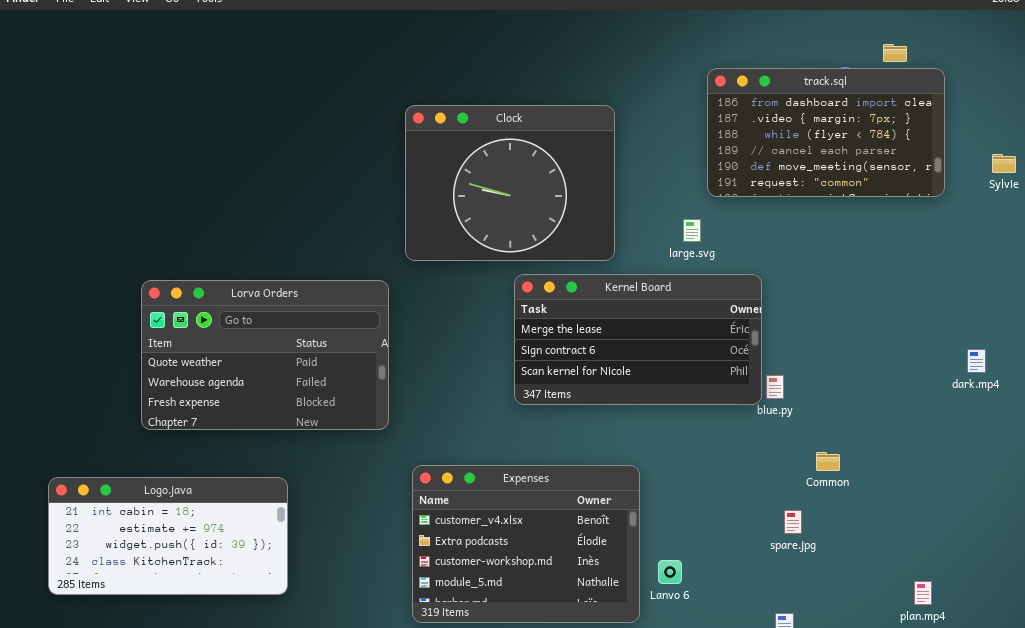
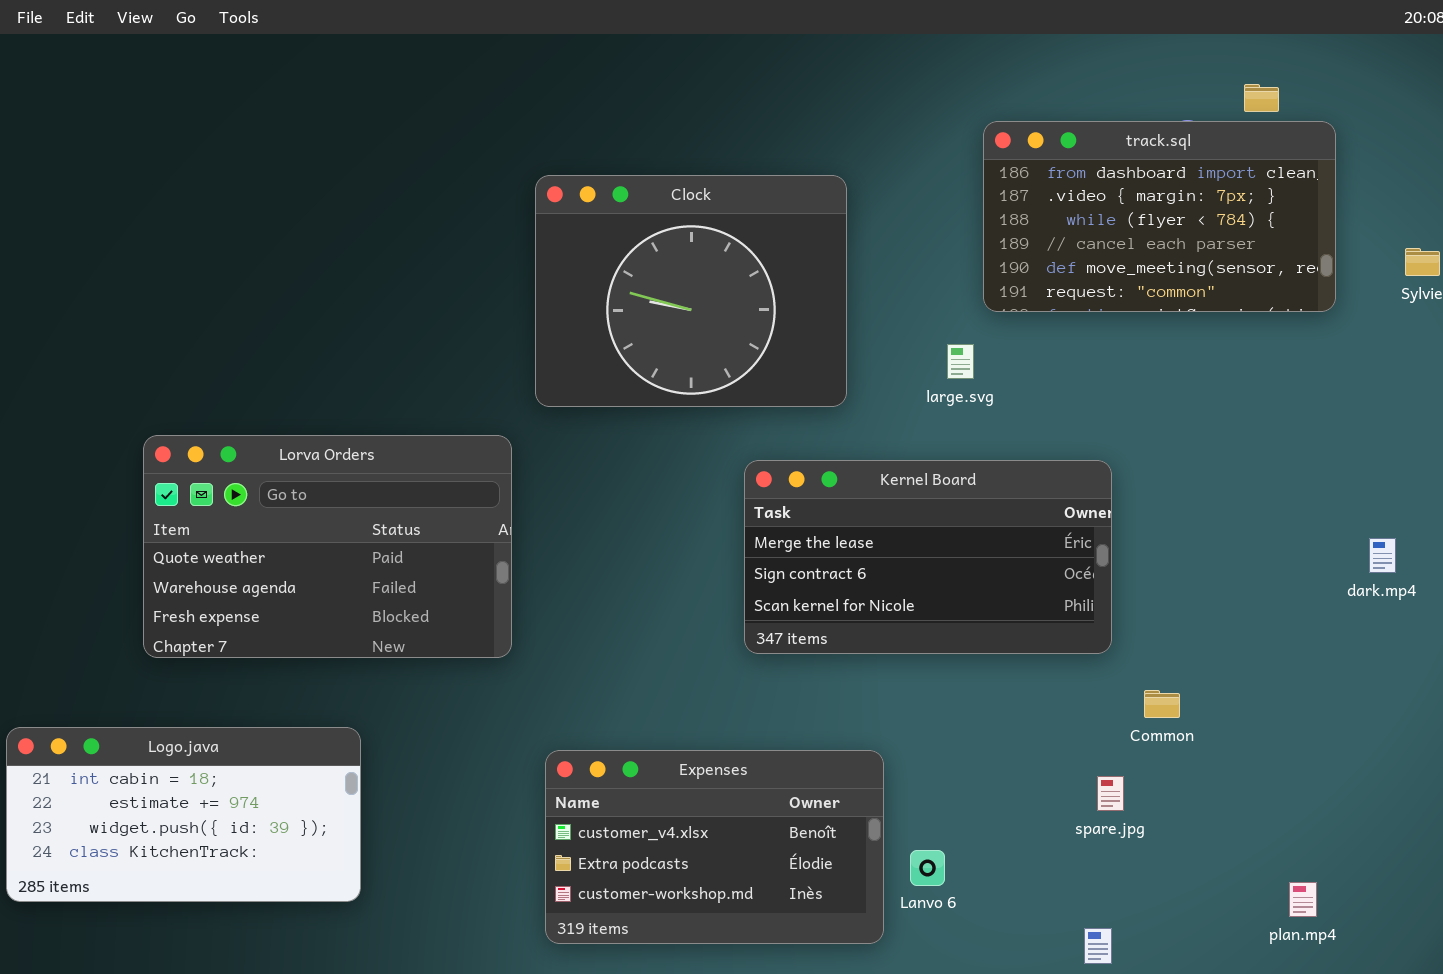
Kernel Board: [514,274,762,405] -> [744,460,1112,654], moved
Expenses: [412,465,640,623] -> [545,750,884,944], resized

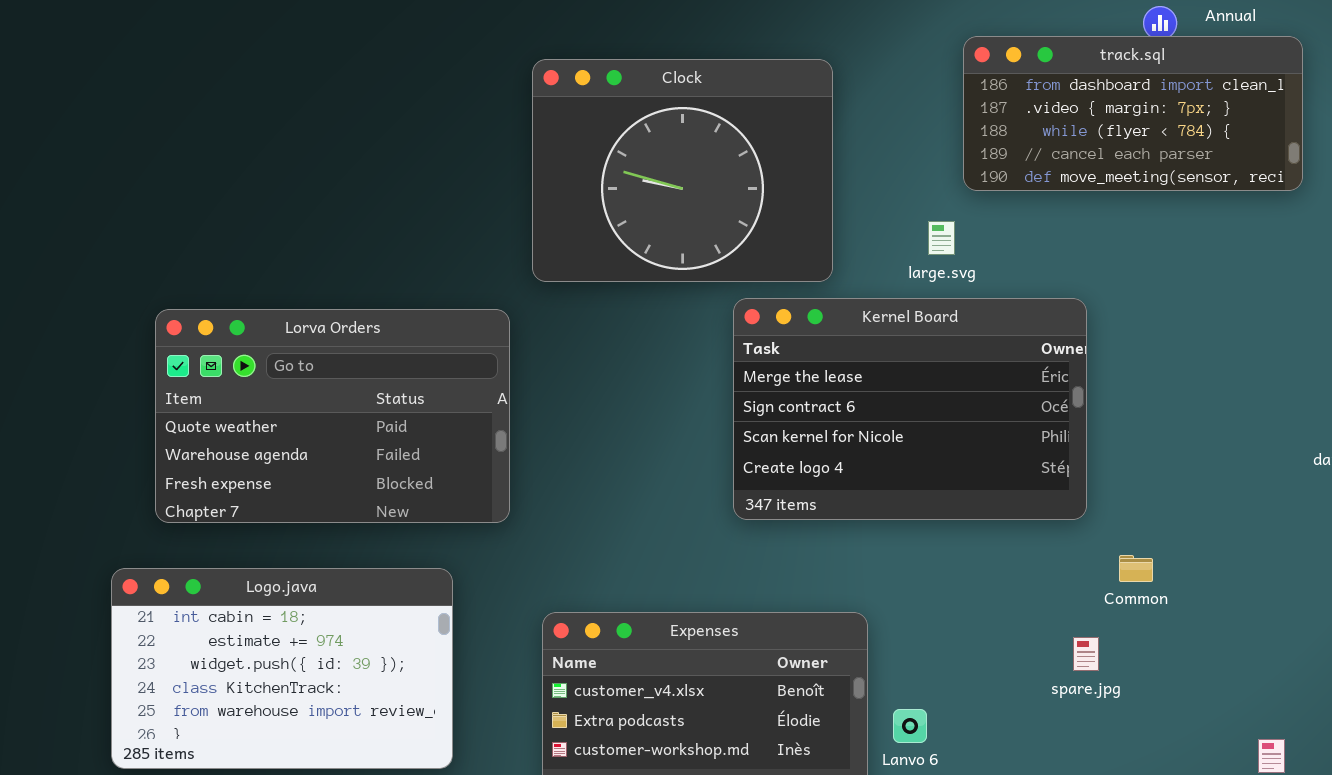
track.sql: [983,121,1336,312] -> [963,36,1303,191], resized
Kernel Board: [744,460,1112,654] -> [733,298,1087,520], resized
Logo.java: [6,727,361,902] -> [111,568,453,769], moved, resized

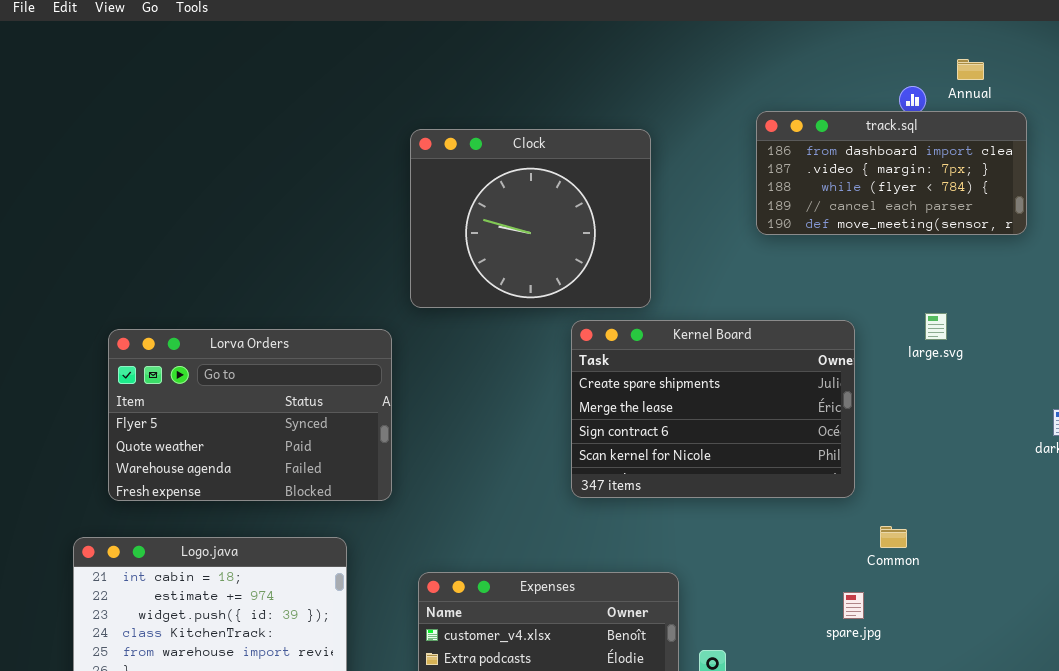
large.svg: [928,221,955,255] -> [925,313,947,340], moved
Kernel Board: [733,298,1087,520] -> [571,320,855,498], scrolled up 1 row
Lorva Orders: [155,309,510,523] -> [108,329,392,501], scrolled up 1 row

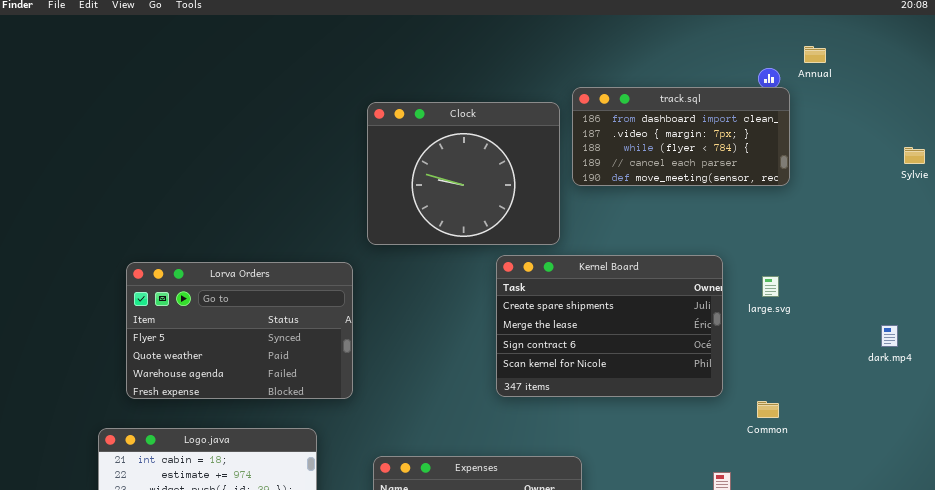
track.sql: [756,111,1027,235] -> [572,87,790,186], moved
large.svg: [925,313,947,340] -> [762,276,779,297], moved
Common: [880,526,907,548] -> [757,401,779,418], moved

